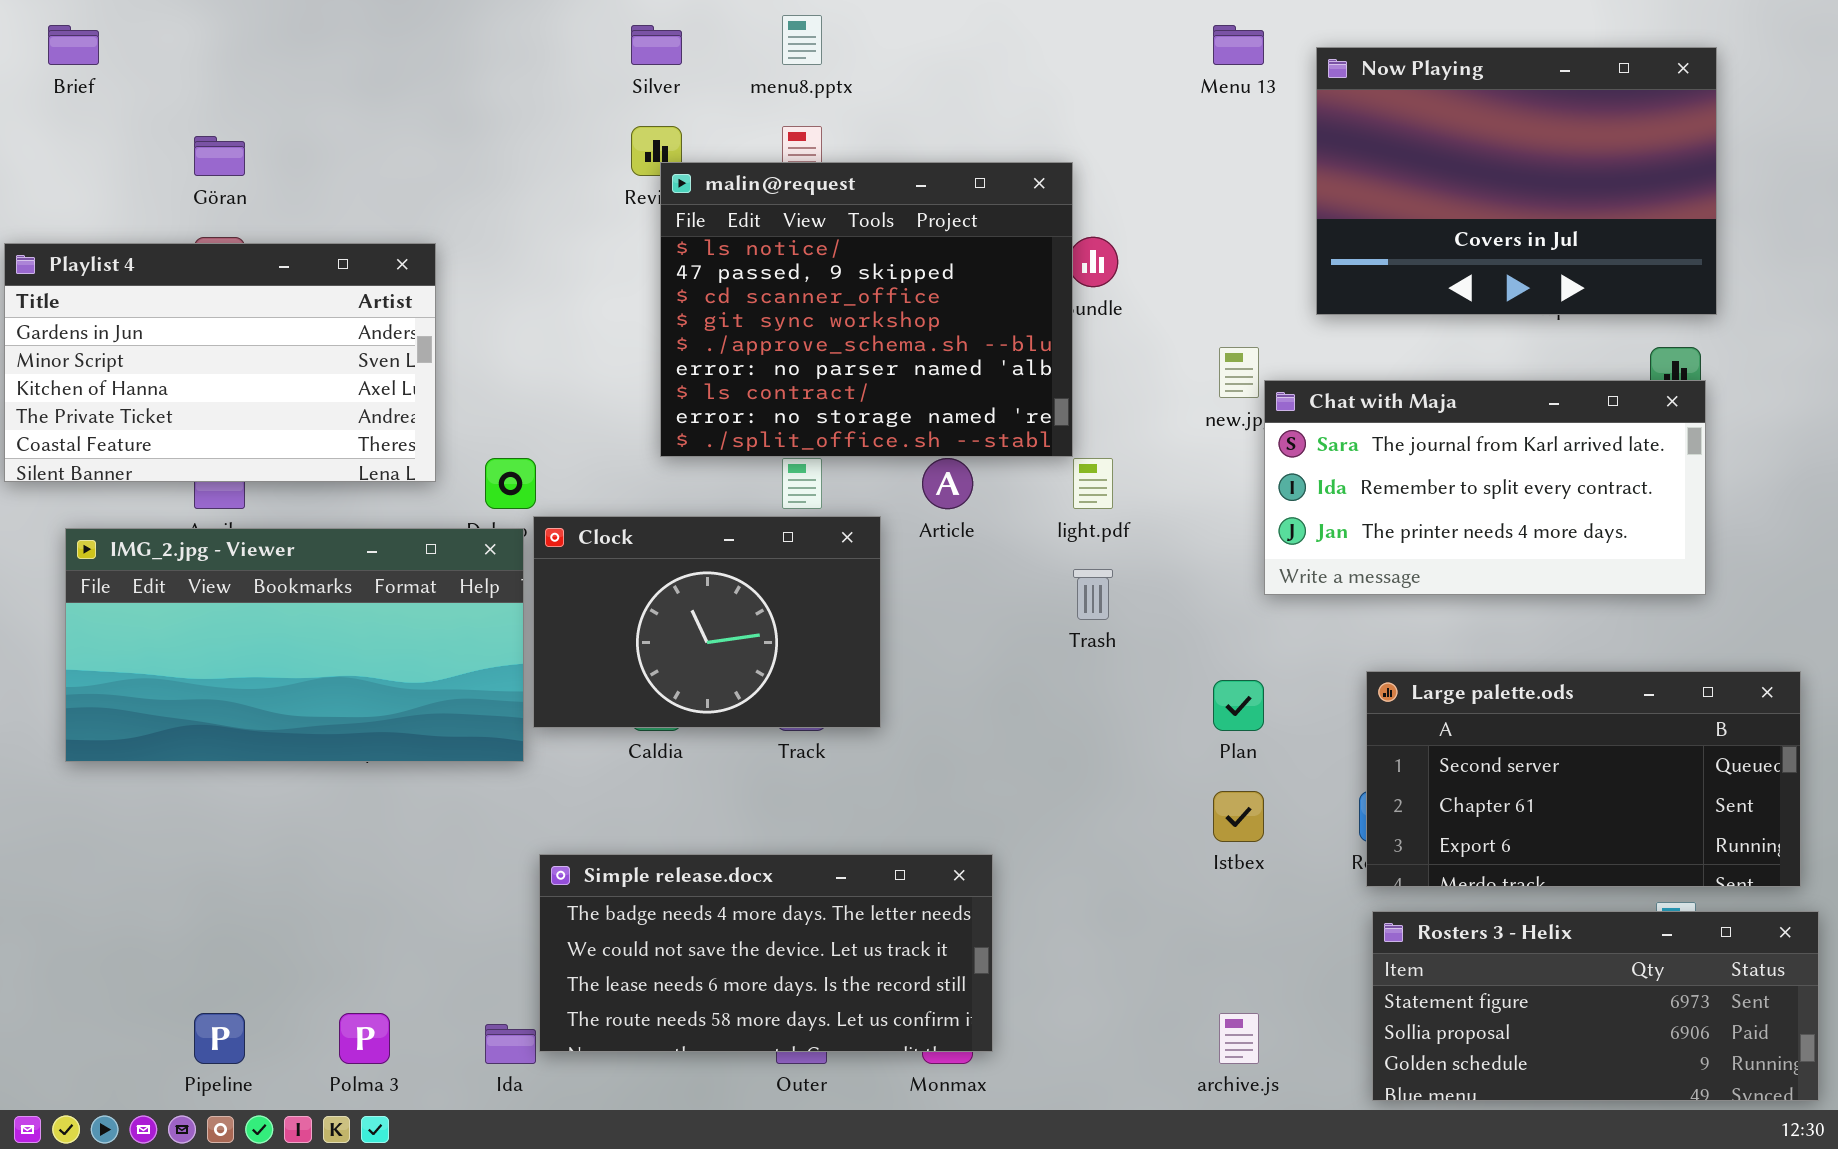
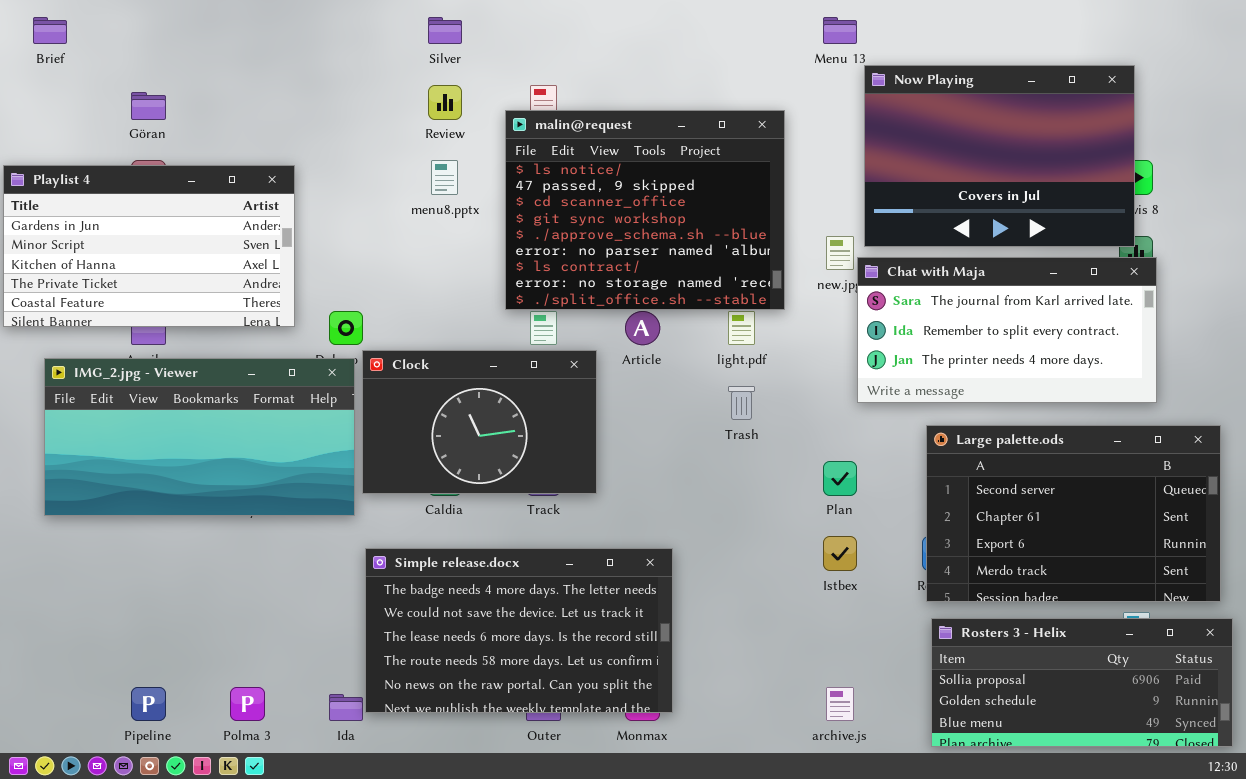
menu8.pptx: [782,15,822,65] -> [431,160,458,195], moved
Now Playing: [1316,47,1717,315] -> [864,65,1135,247], moved
malin@request: [660,162,1073,457] -> [505,110,785,310], moved
Large palette.ods: [1366,671,1801,887] -> [926,425,1221,602], resized
Simple release.docx: [539,854,993,1052] -> [365,548,673,713], resized
Rosters 3 - Helix: [1372,911,1819,1101] -> [931,618,1233,747], scrolled down 1 row

